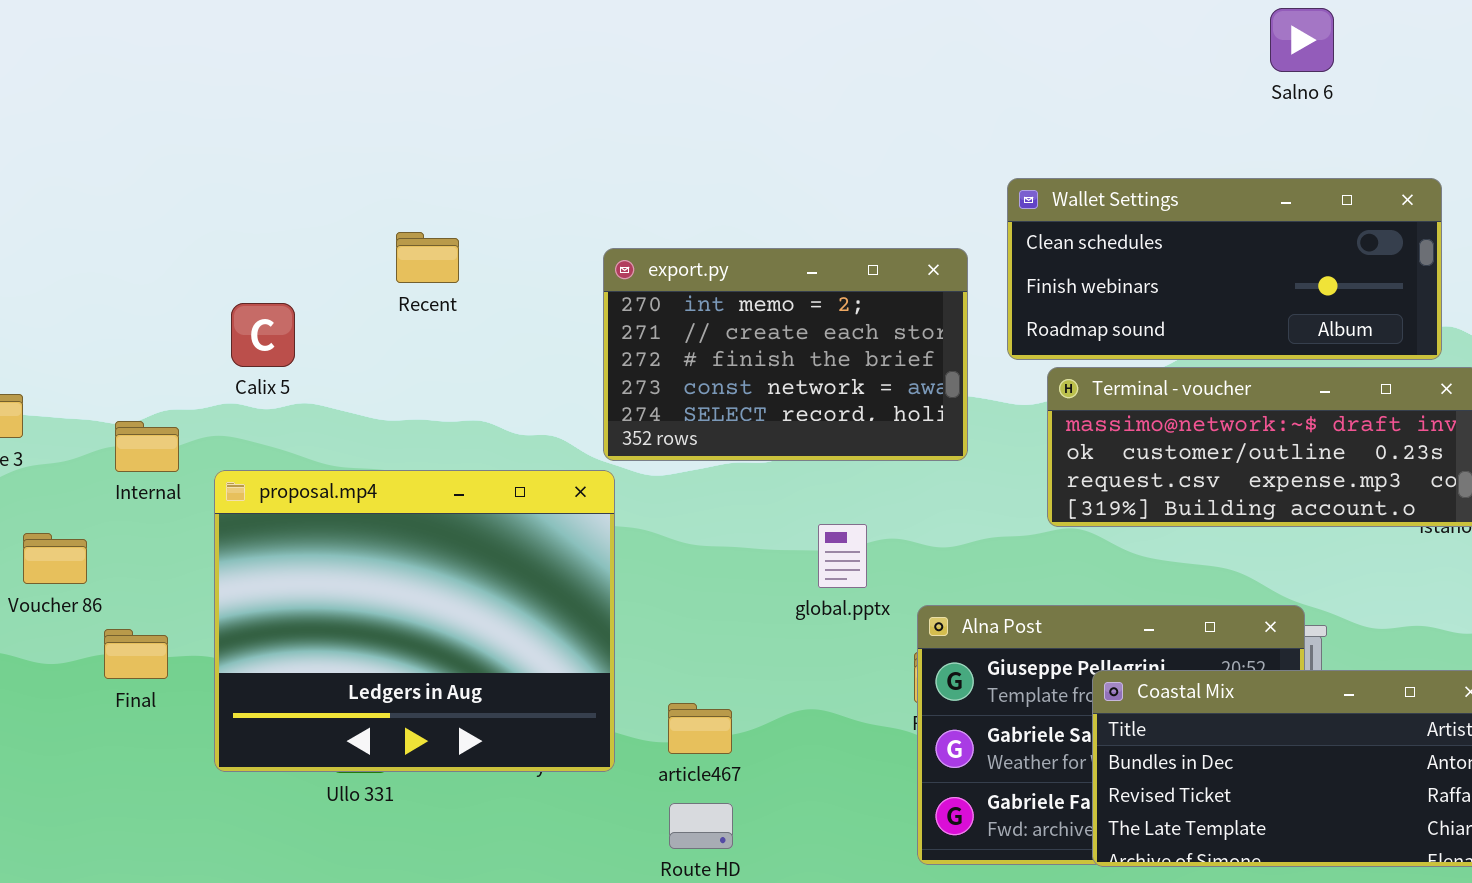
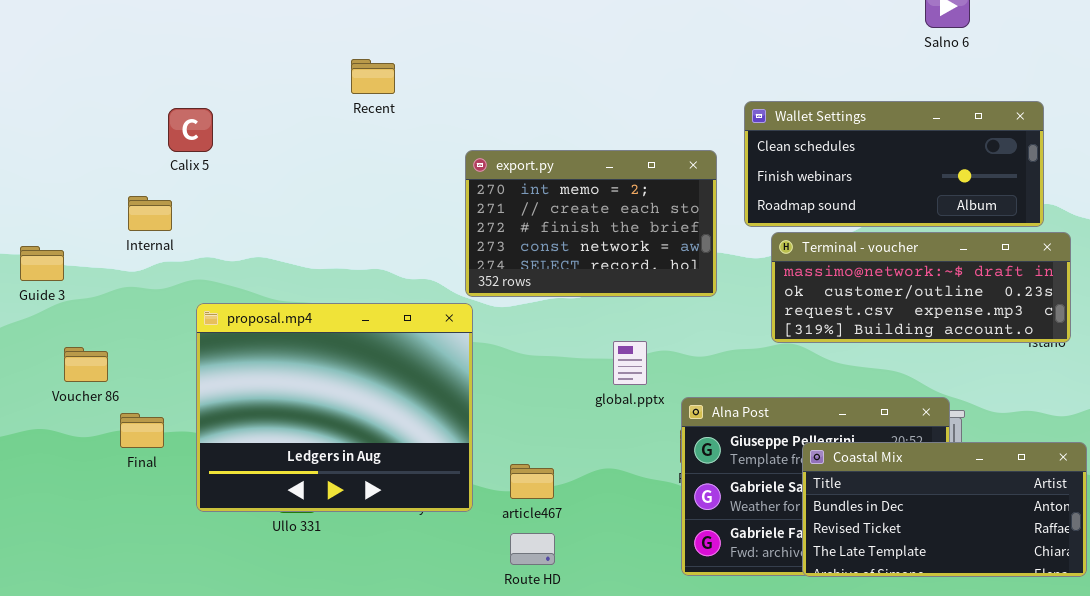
Recent: [396,232,459,283] -> [351,59,395,94], moved
Calix 5: [231,303,295,367] -> [168,108,213,152], moved
Internal: [115,421,179,472] -> [128,196,172,231], moved

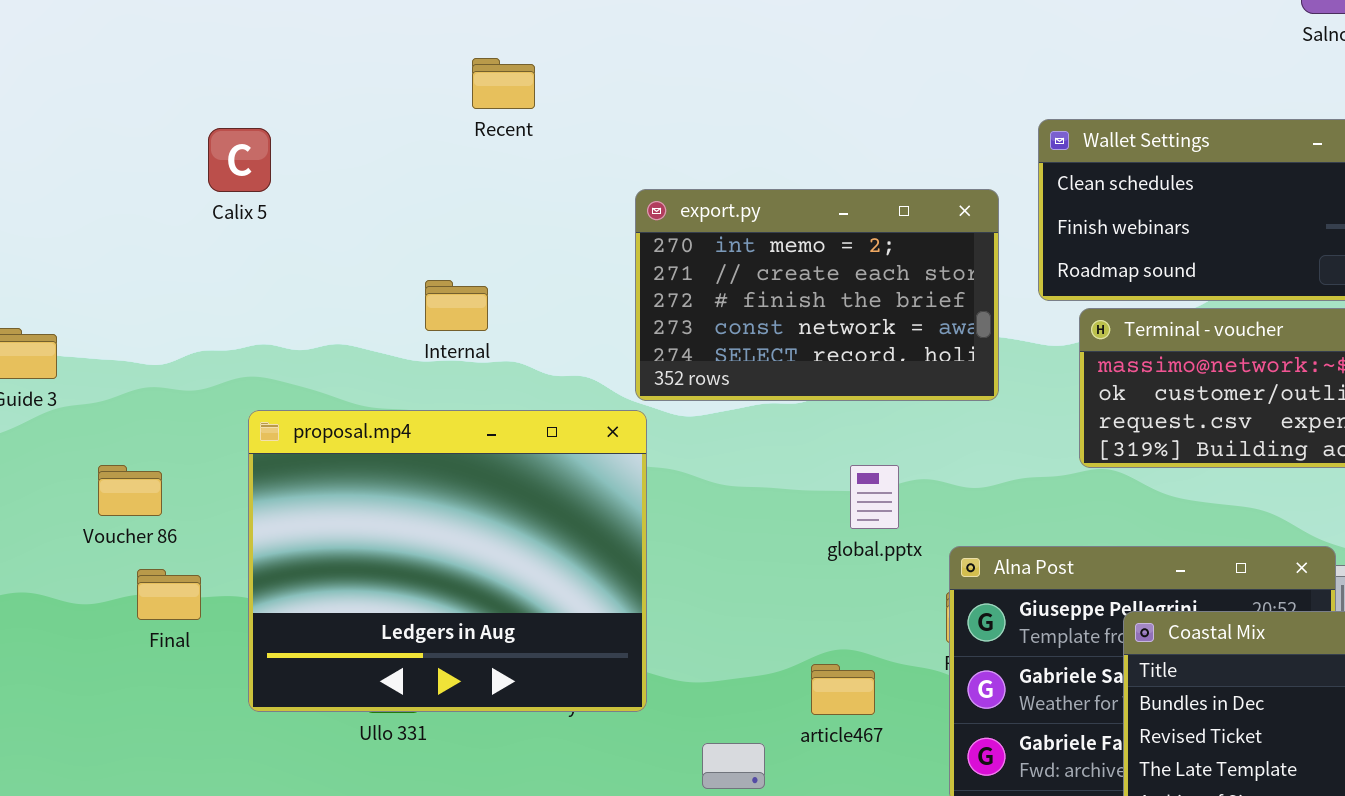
Internal: [128,196,172,231] -> [425,280,488,331], moved
Voucher 86: [64,347,108,382] -> [98,465,162,516], moved
article467: [510,464,554,499] -> [811,664,875,715], moved

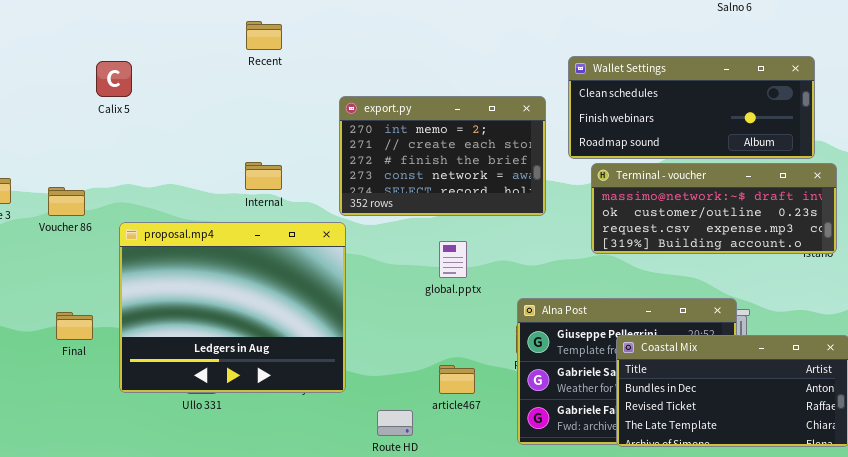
Internal: [425,280,488,331] -> [245,162,282,190], moved
Voucher 86: [98,465,162,516] -> [48,187,85,216], moved
global.pptx: [850,465,899,529] -> [439,241,467,278], moved

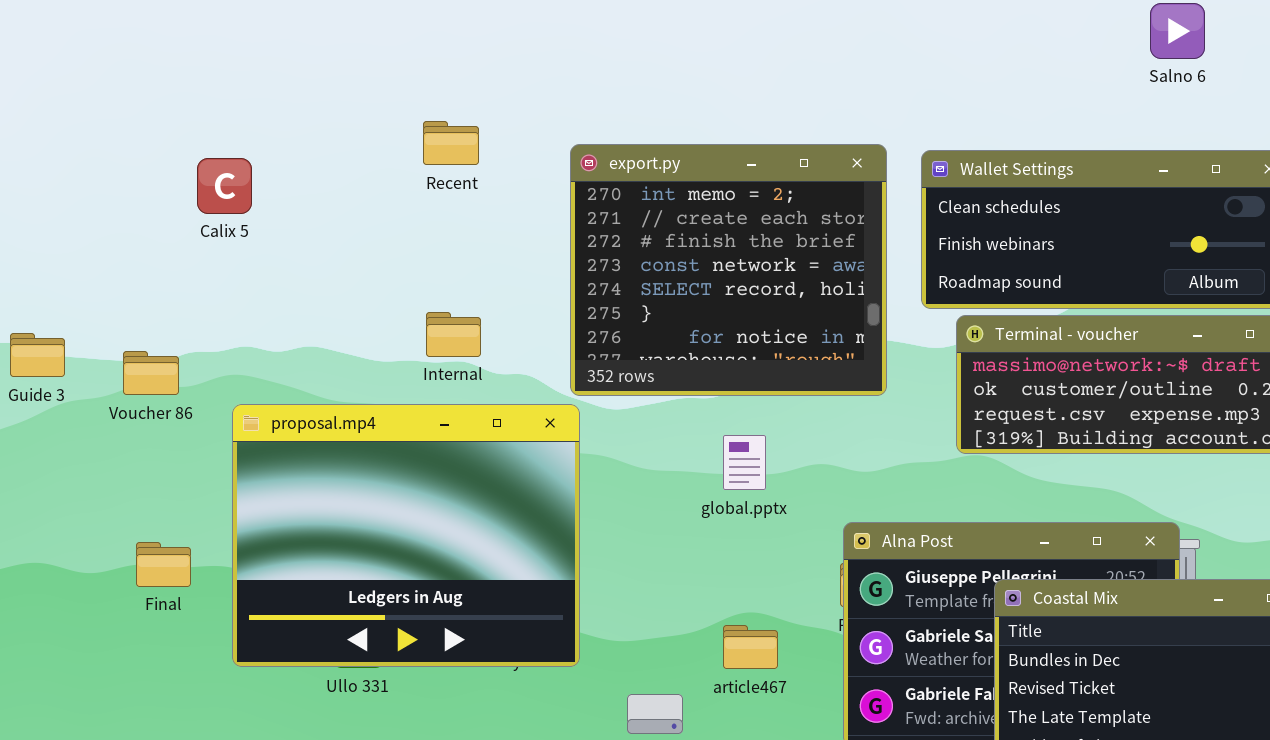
Recent: [246,21,282,50] -> [423,121,479,165], moved
export.py: [339,96,546,216] -> [570,144,887,396], resized

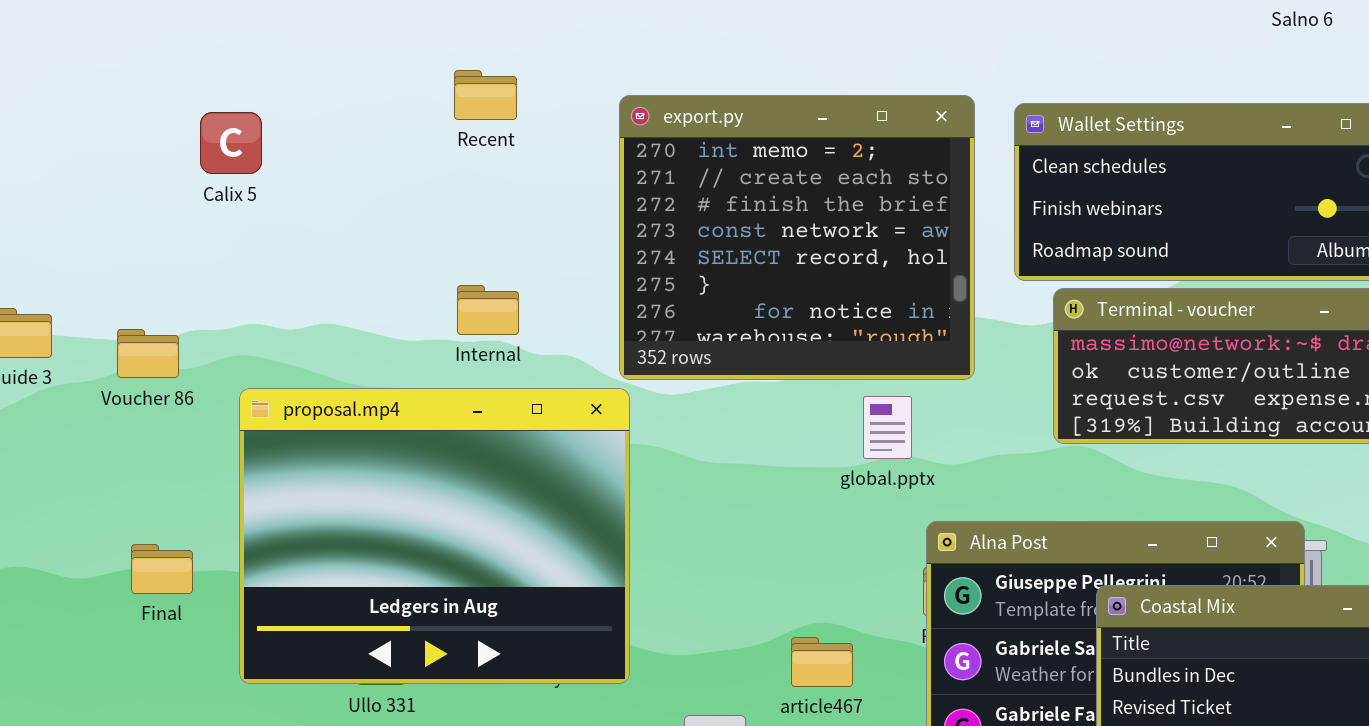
global.pptx: [723,435,766,490] -> [863,396,912,459], moved

